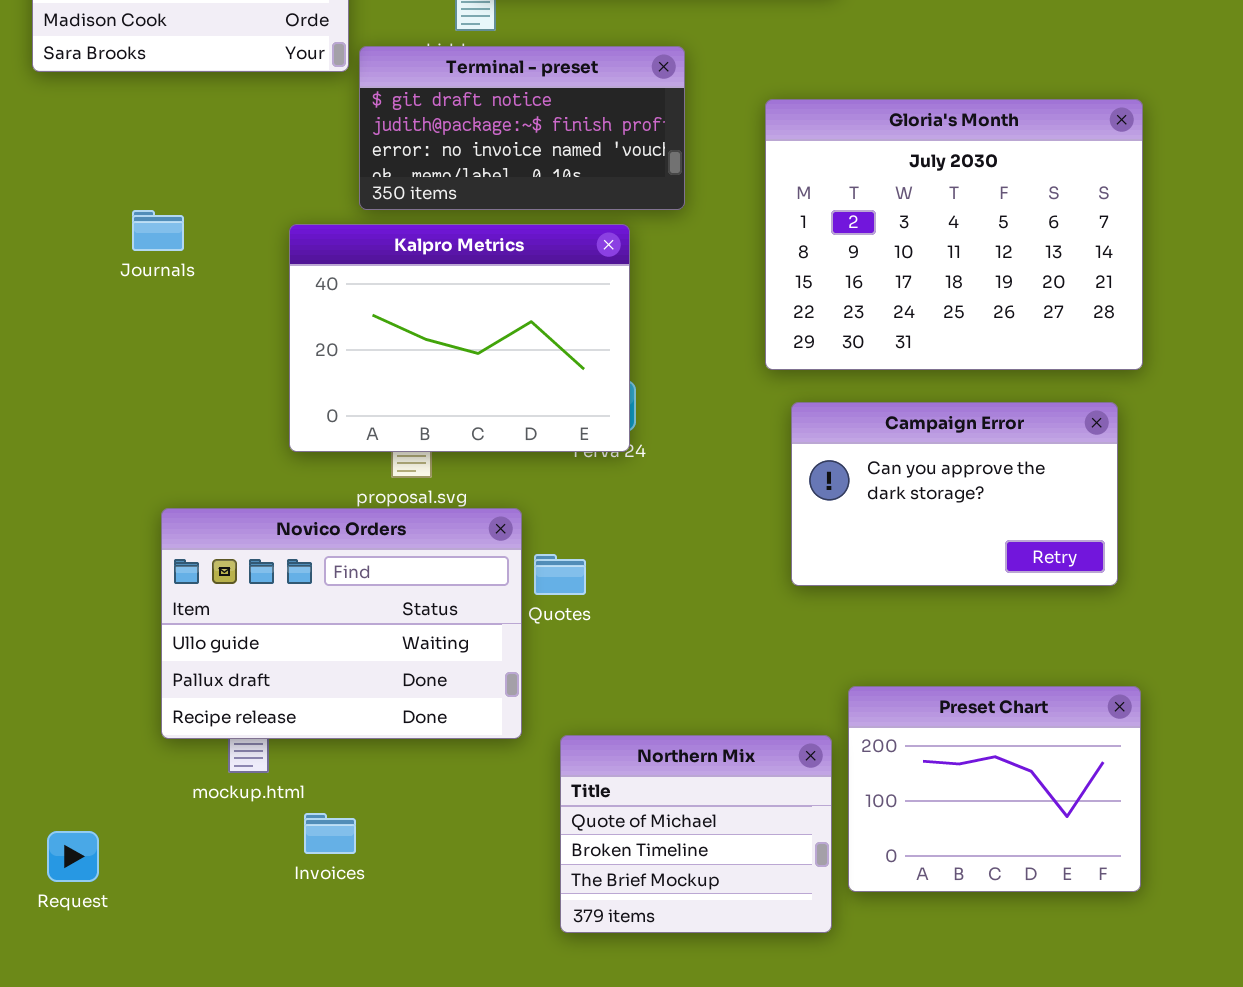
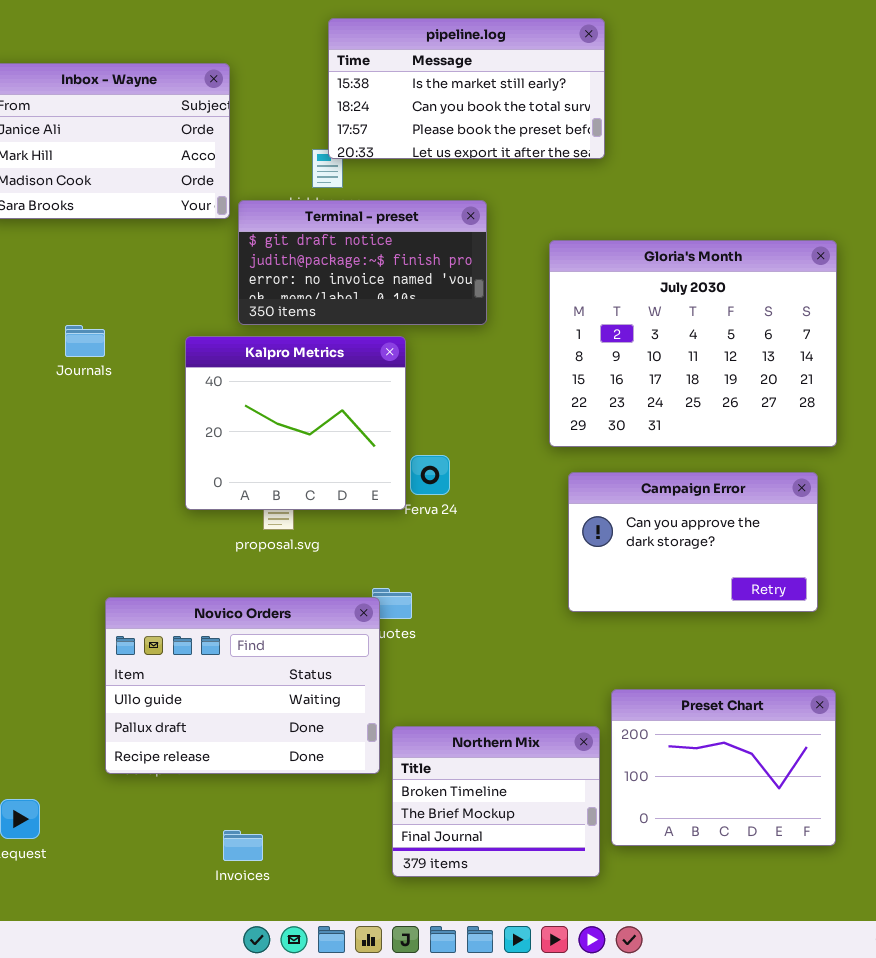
Kalpro Metrics: [289,224,630,452] -> [185,336,406,510], resized
Novico Orders: [161,508,522,739] -> [105,597,380,774], moved
Northern Mix: [560,735,832,933] -> [392,726,600,877], scrolled down 1 row
Invoices: [304,813,356,854] -> [223,830,263,861], moved

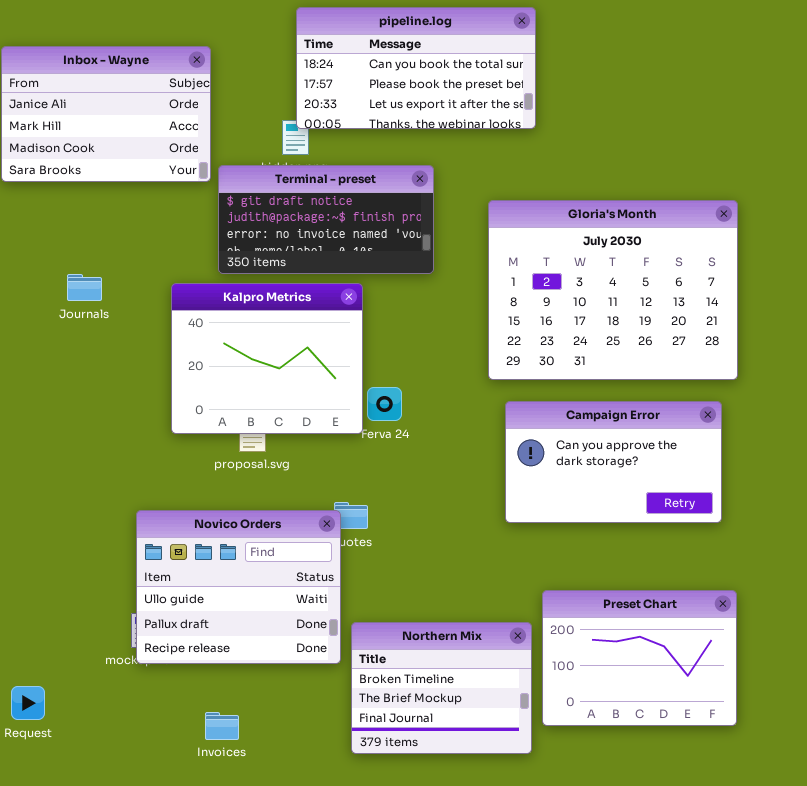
pipeline.log: [328,18,605,159] -> [296,7,536,129], scrolled down 1 row
Novico Orders: [105,597,380,774] -> [136,510,341,664], resized

